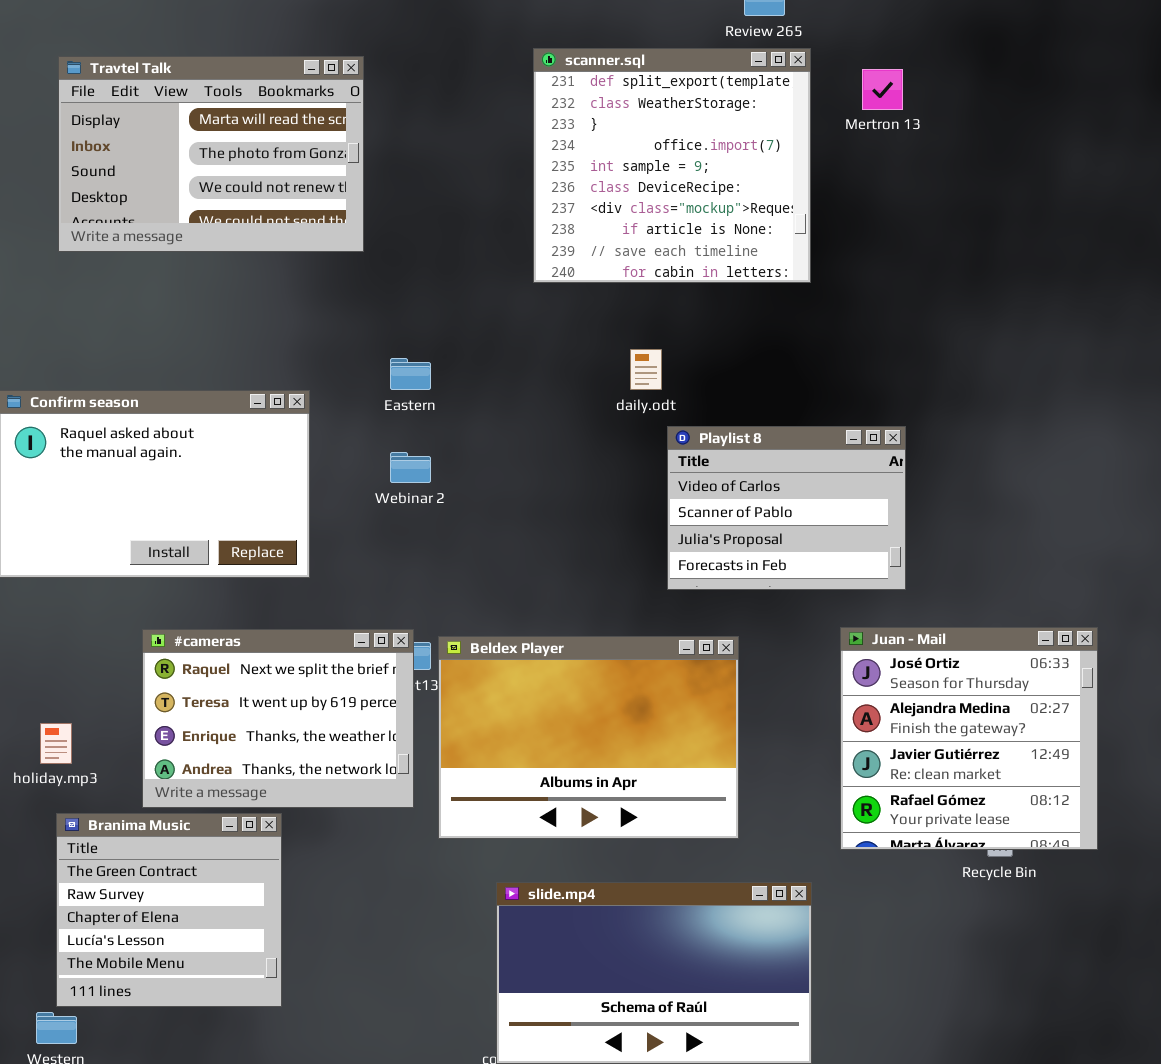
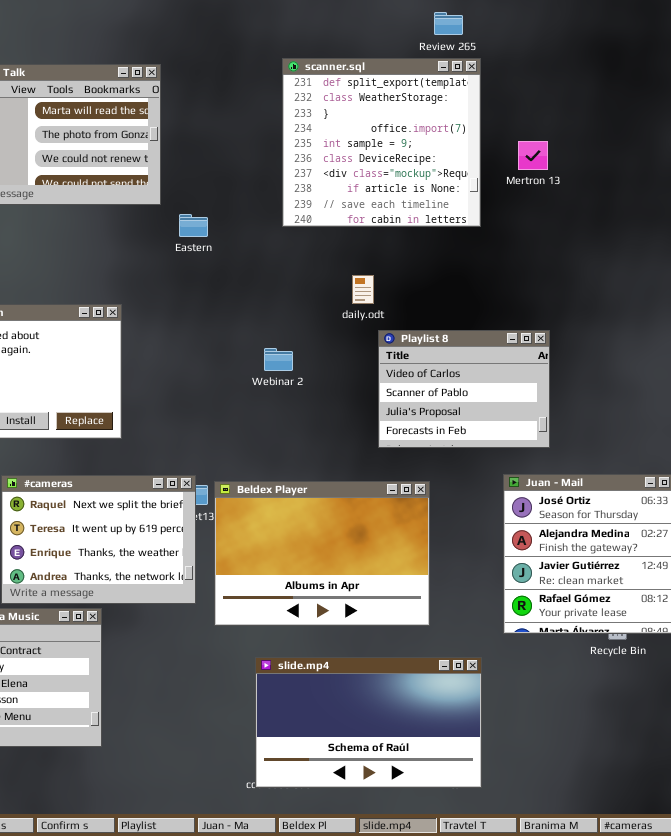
Mertron 13: [862,69,903,110] -> [518,141,548,170], moved
Eastern: [390,358,431,390] -> [179,214,208,237], moved
Webinar 2: [390,452,431,483] -> [264,348,293,371], moved

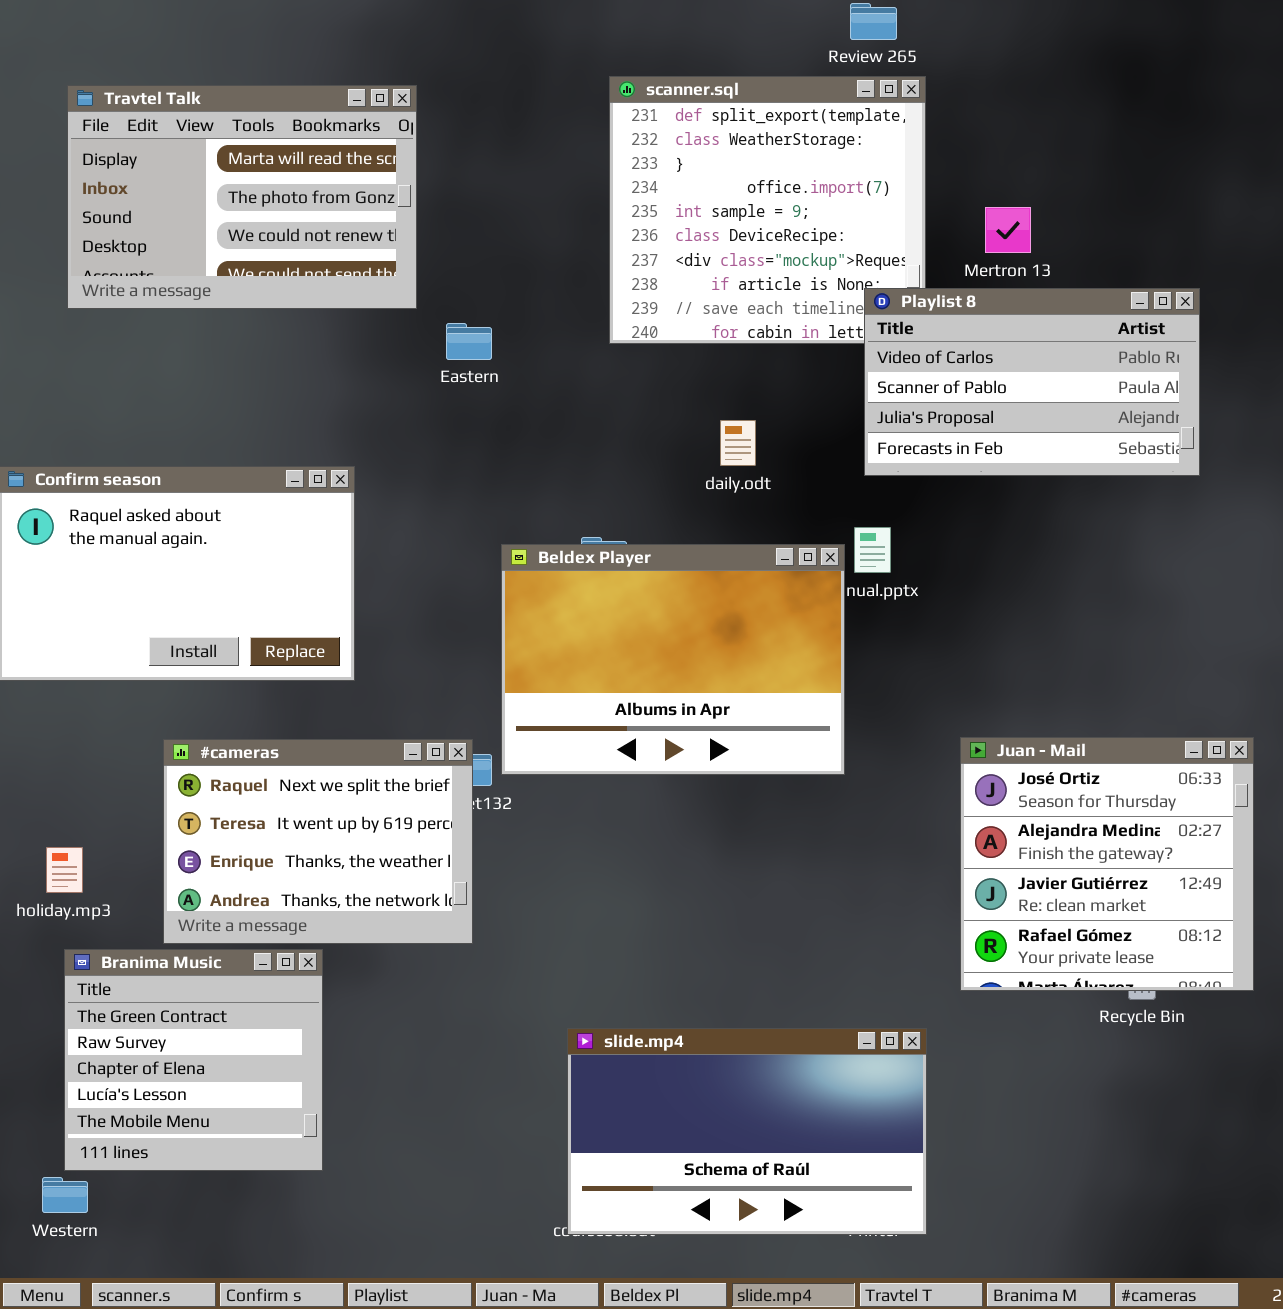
Playlist 8: [378,330,550,448] -> [864,288,1200,476], moved, resized
Beldex Player: [214,481,430,626] -> [501,544,845,775], moved

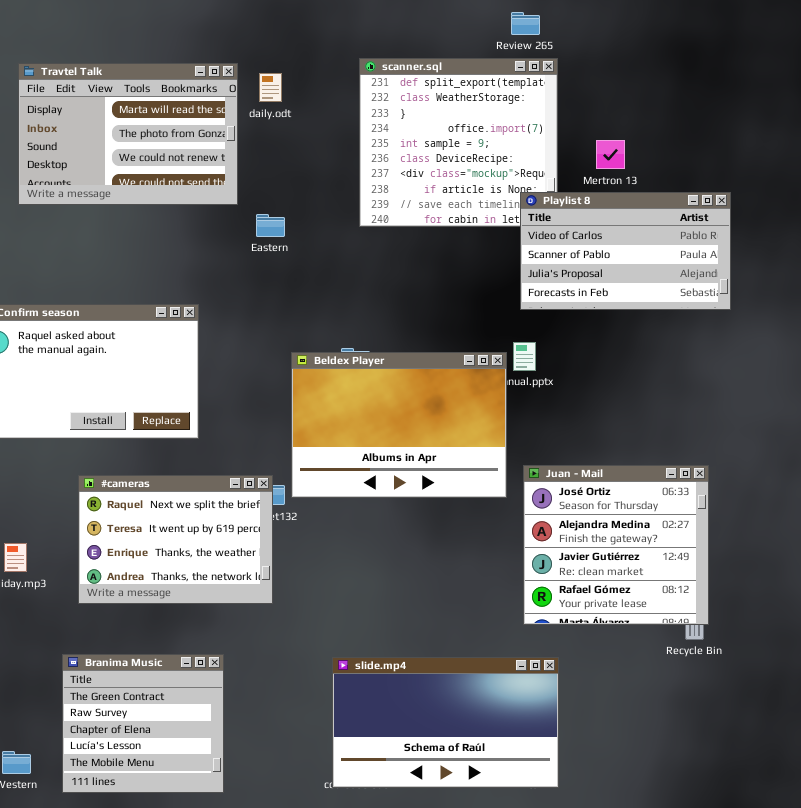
daily.odt: [720,420,756,466] -> [259,73,282,102], moved
Juan - Mail: [960,737,1254,991] -> [523,465,709,625], moved
Branima Music: [64,949,323,1171] -> [62,654,224,793], moved

